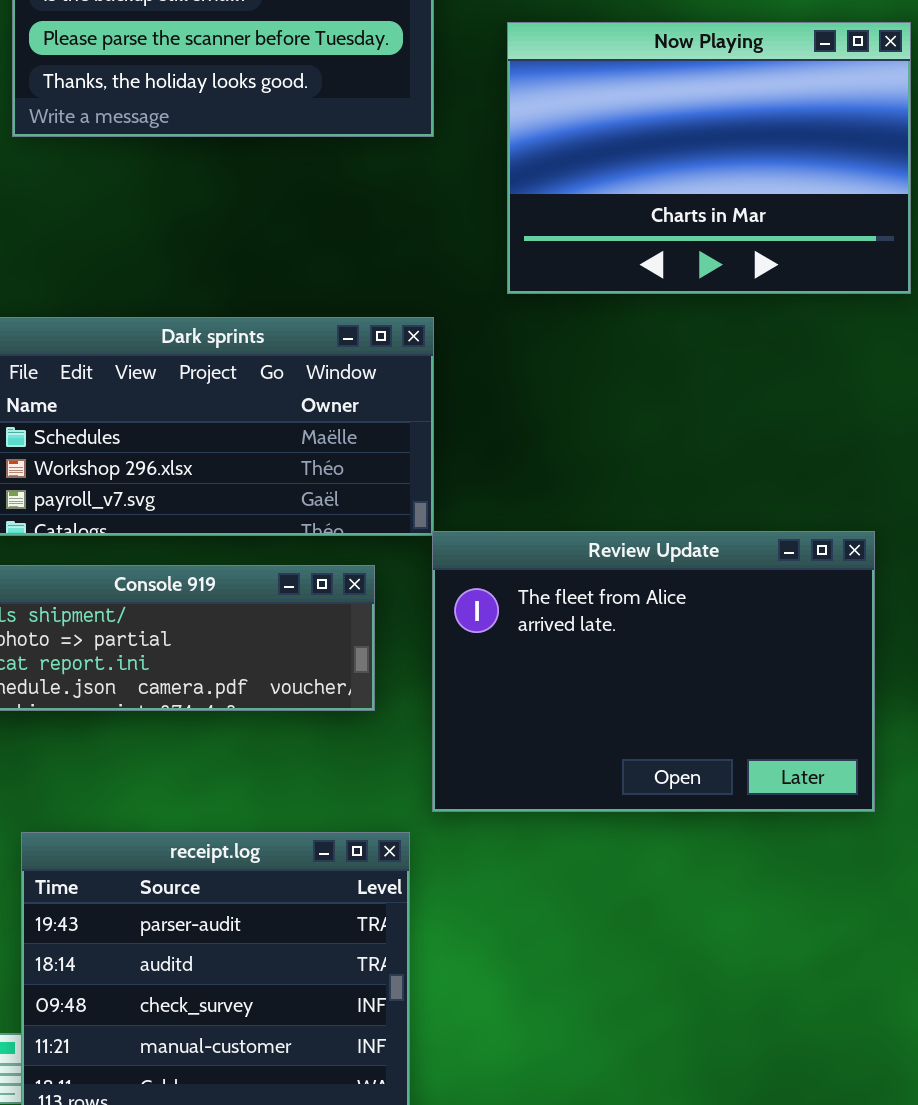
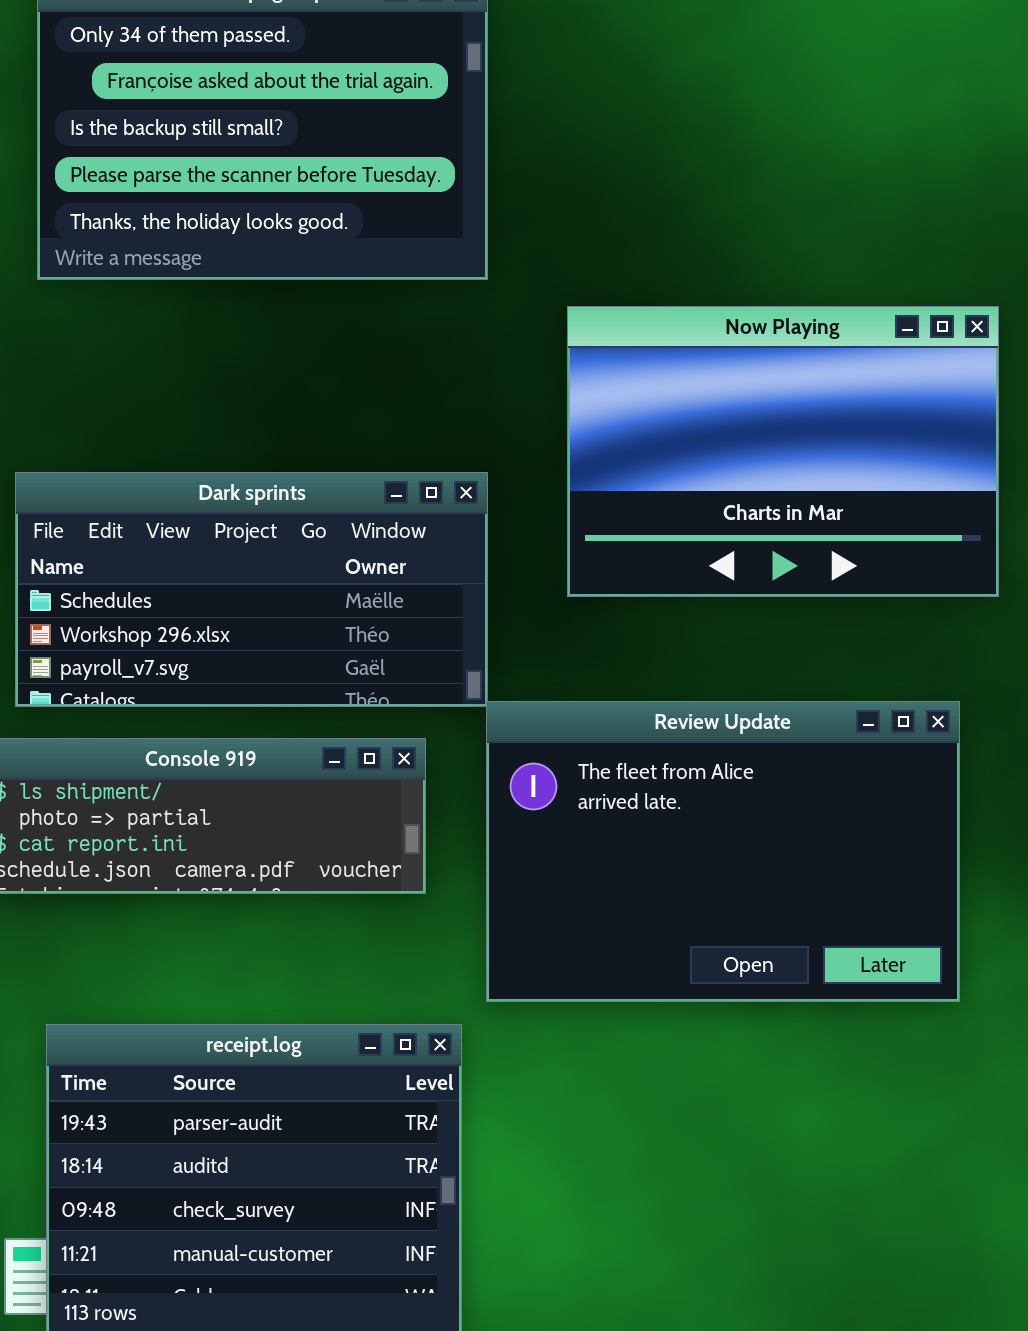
Now Playing: [507,22,911,294] -> [567,306,999,597], moved

